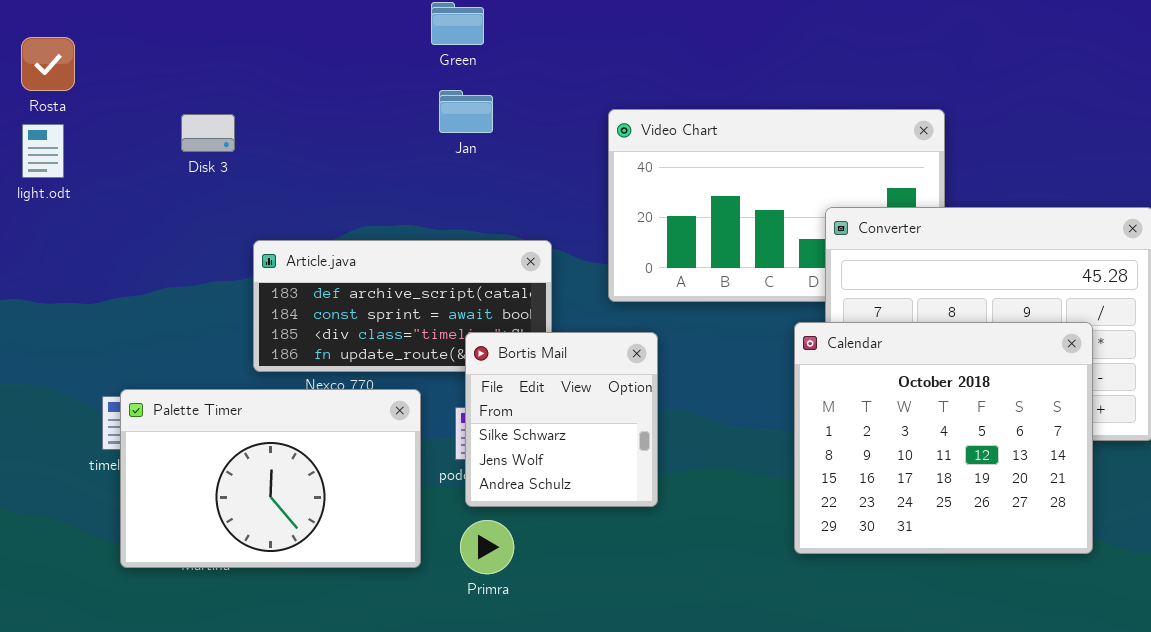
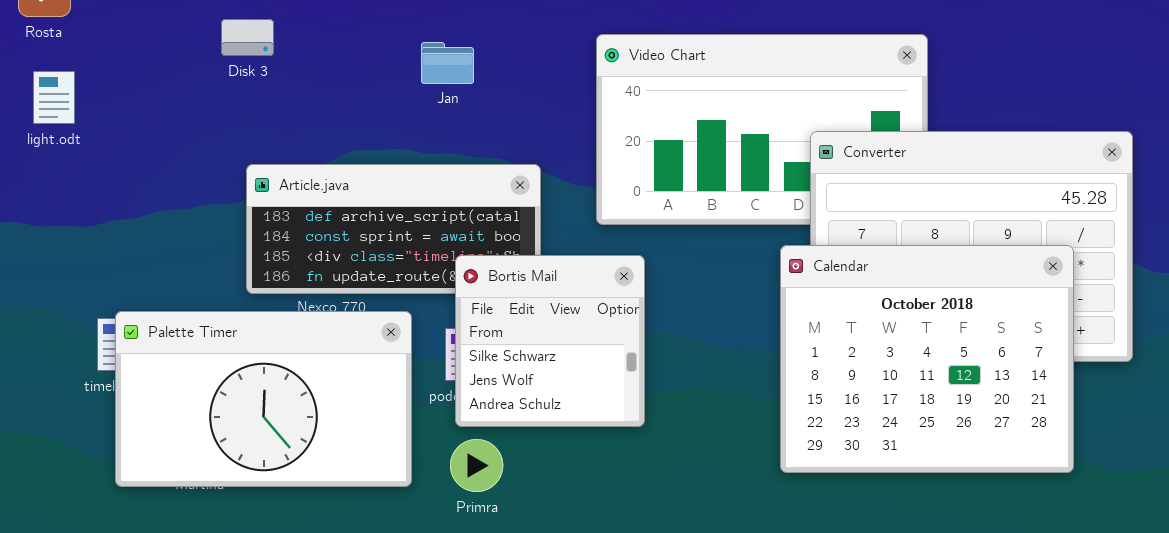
Jan: [439,90,493,133] -> [421,42,474,84], moved
Disk 3: [181,114,235,152] -> [221,19,274,56], moved
light.odt: [22,124,64,178] -> [33,71,75,124], moved

